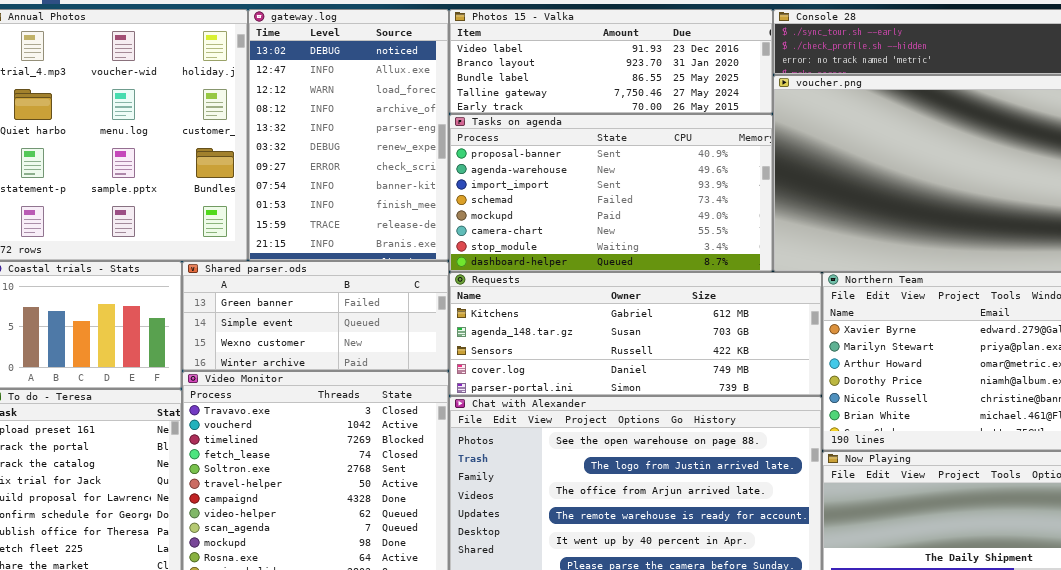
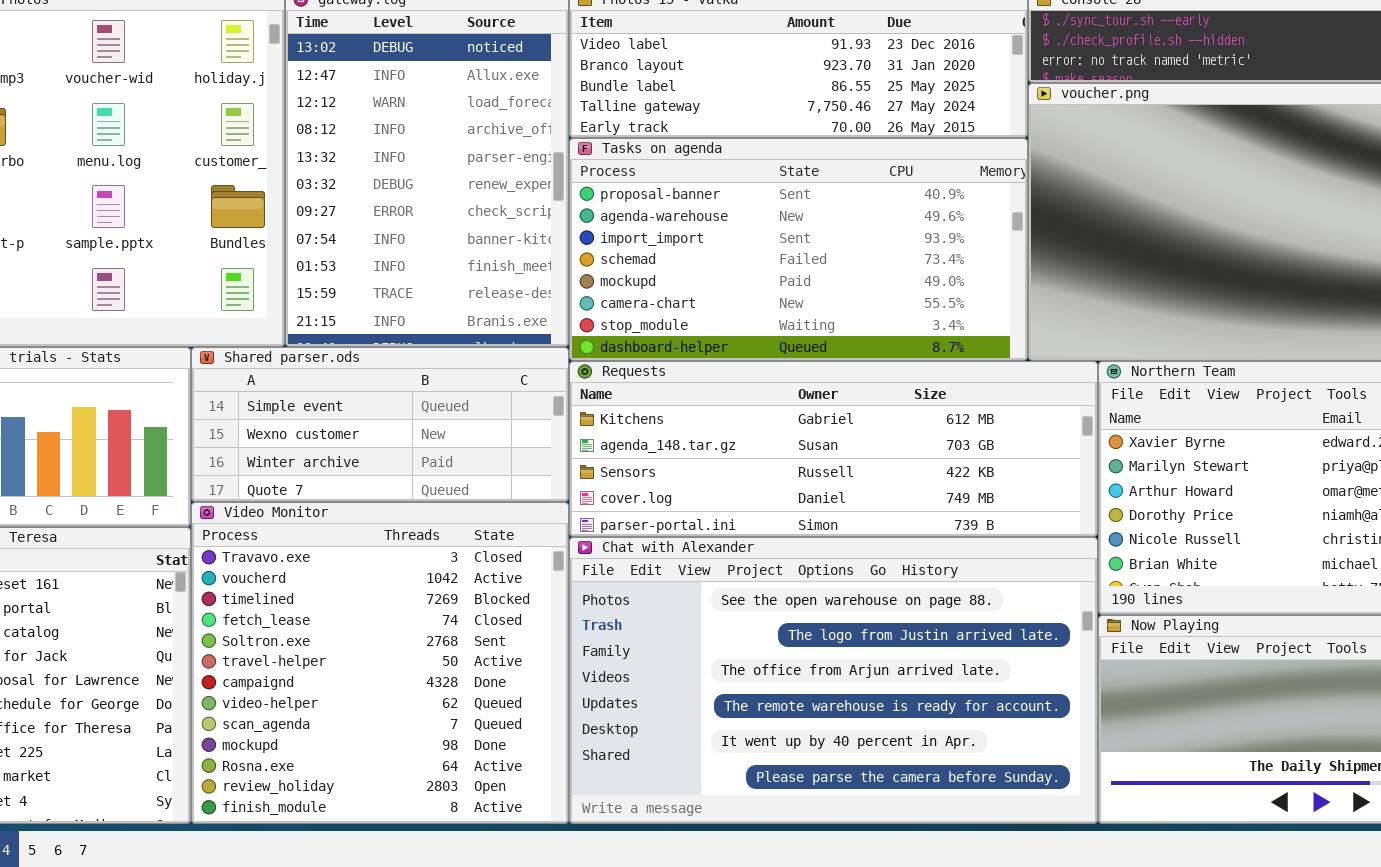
Shared parser.ods: [182,261,449,371] -> [191,347,569,502], scrolled down 1 row

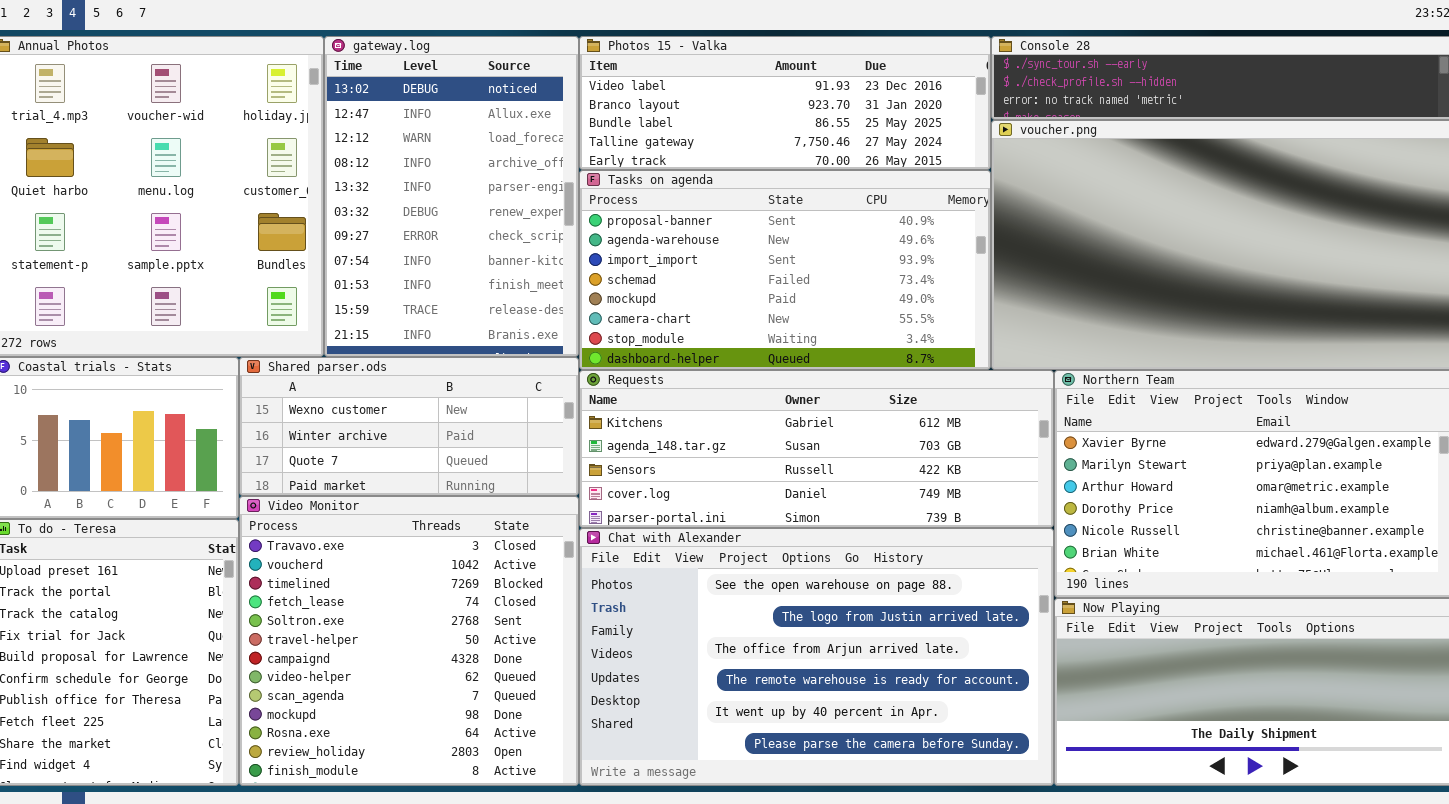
Shared parser.ods: [191,347,569,502] -> [239,357,579,496], scrolled down 1 row

